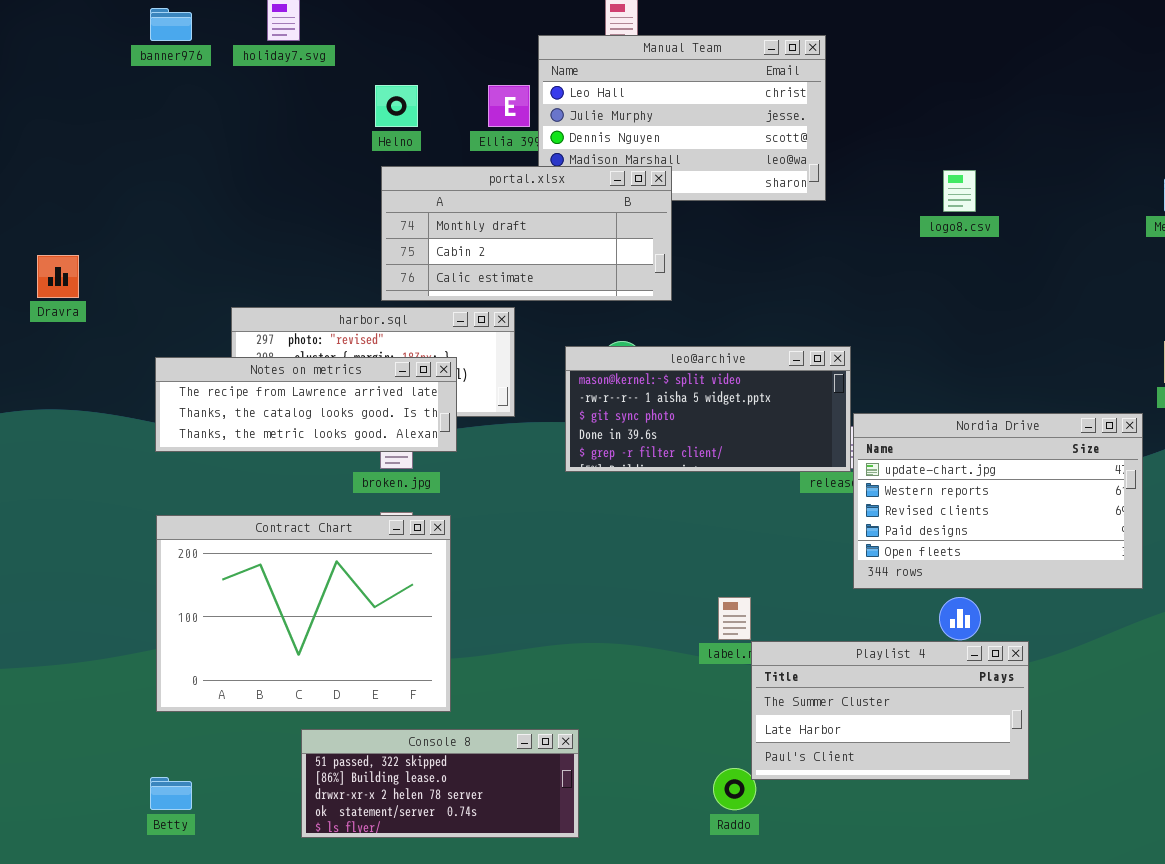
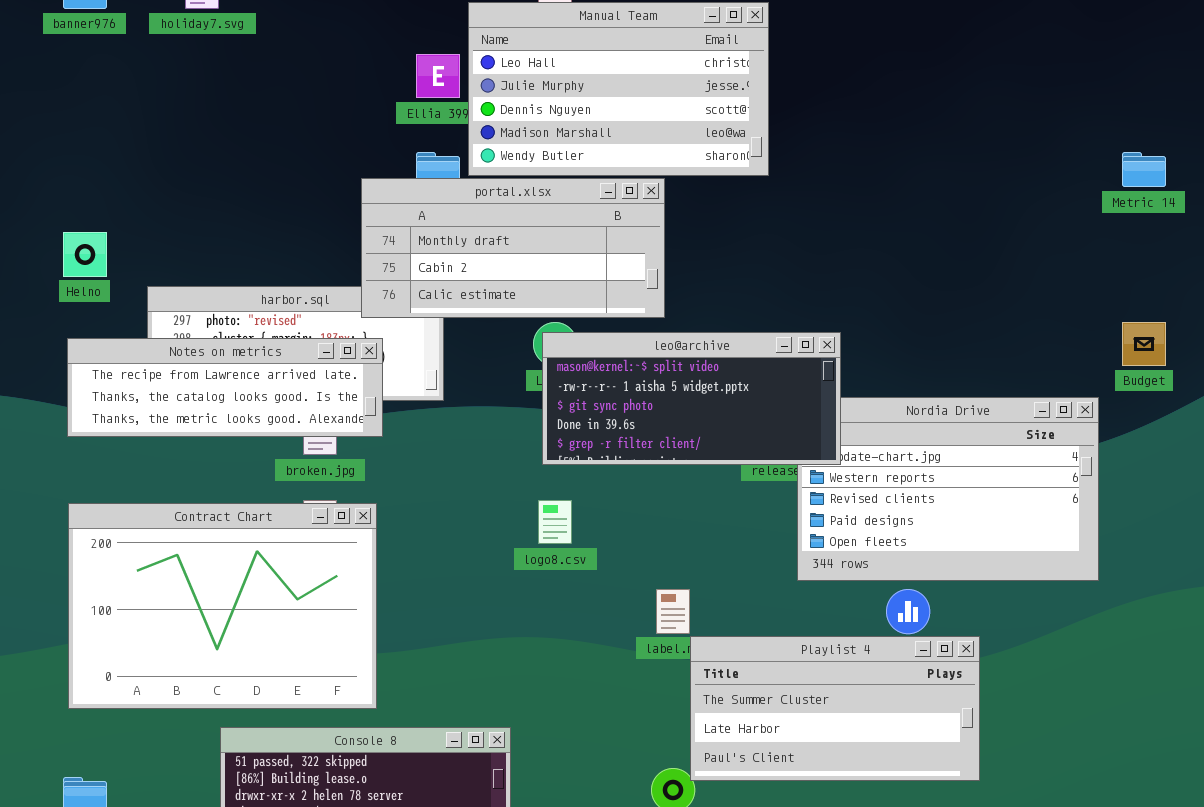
Helno: [375,85,418,127] -> [63,232,107,277], moved
portal.xlsx: [381,166,672,301] -> [361,178,665,318], moved
logo8.csv: [943,170,976,212] -> [538,500,572,544], moved
leo@archive: [565,346,851,472] -> [542,332,841,465], moved

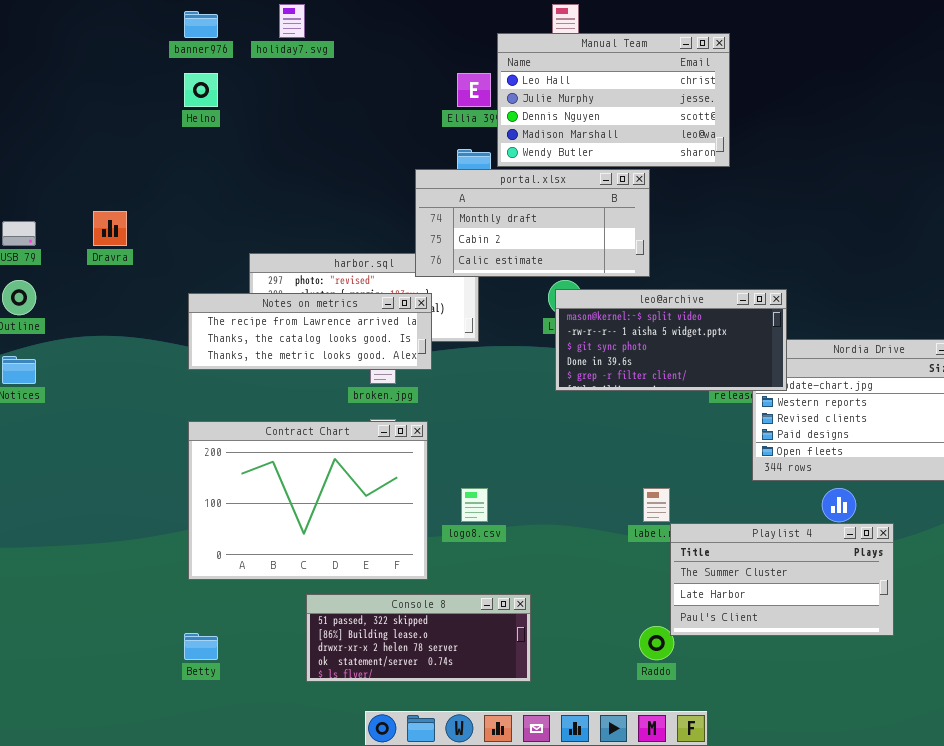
Helno: [63,232,107,277] -> [184,73,218,107], moved
logo8.csv: [538,500,572,544] -> [461,488,488,522], moved

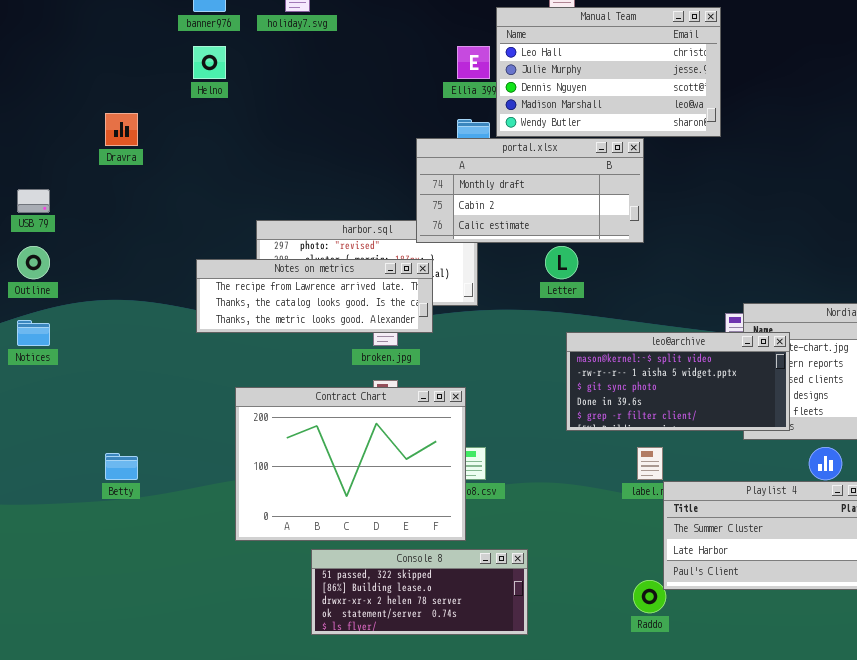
Dravra: [93,211,127,246] -> [105,113,138,146], moved
leo@archive: [555,289,787,391] -> [566,332,790,431], moved
Contract Chart: [188,421,428,580] -> [235,387,466,541], moved
Betty: [184,633,218,660] -> [105,453,138,480], moved

